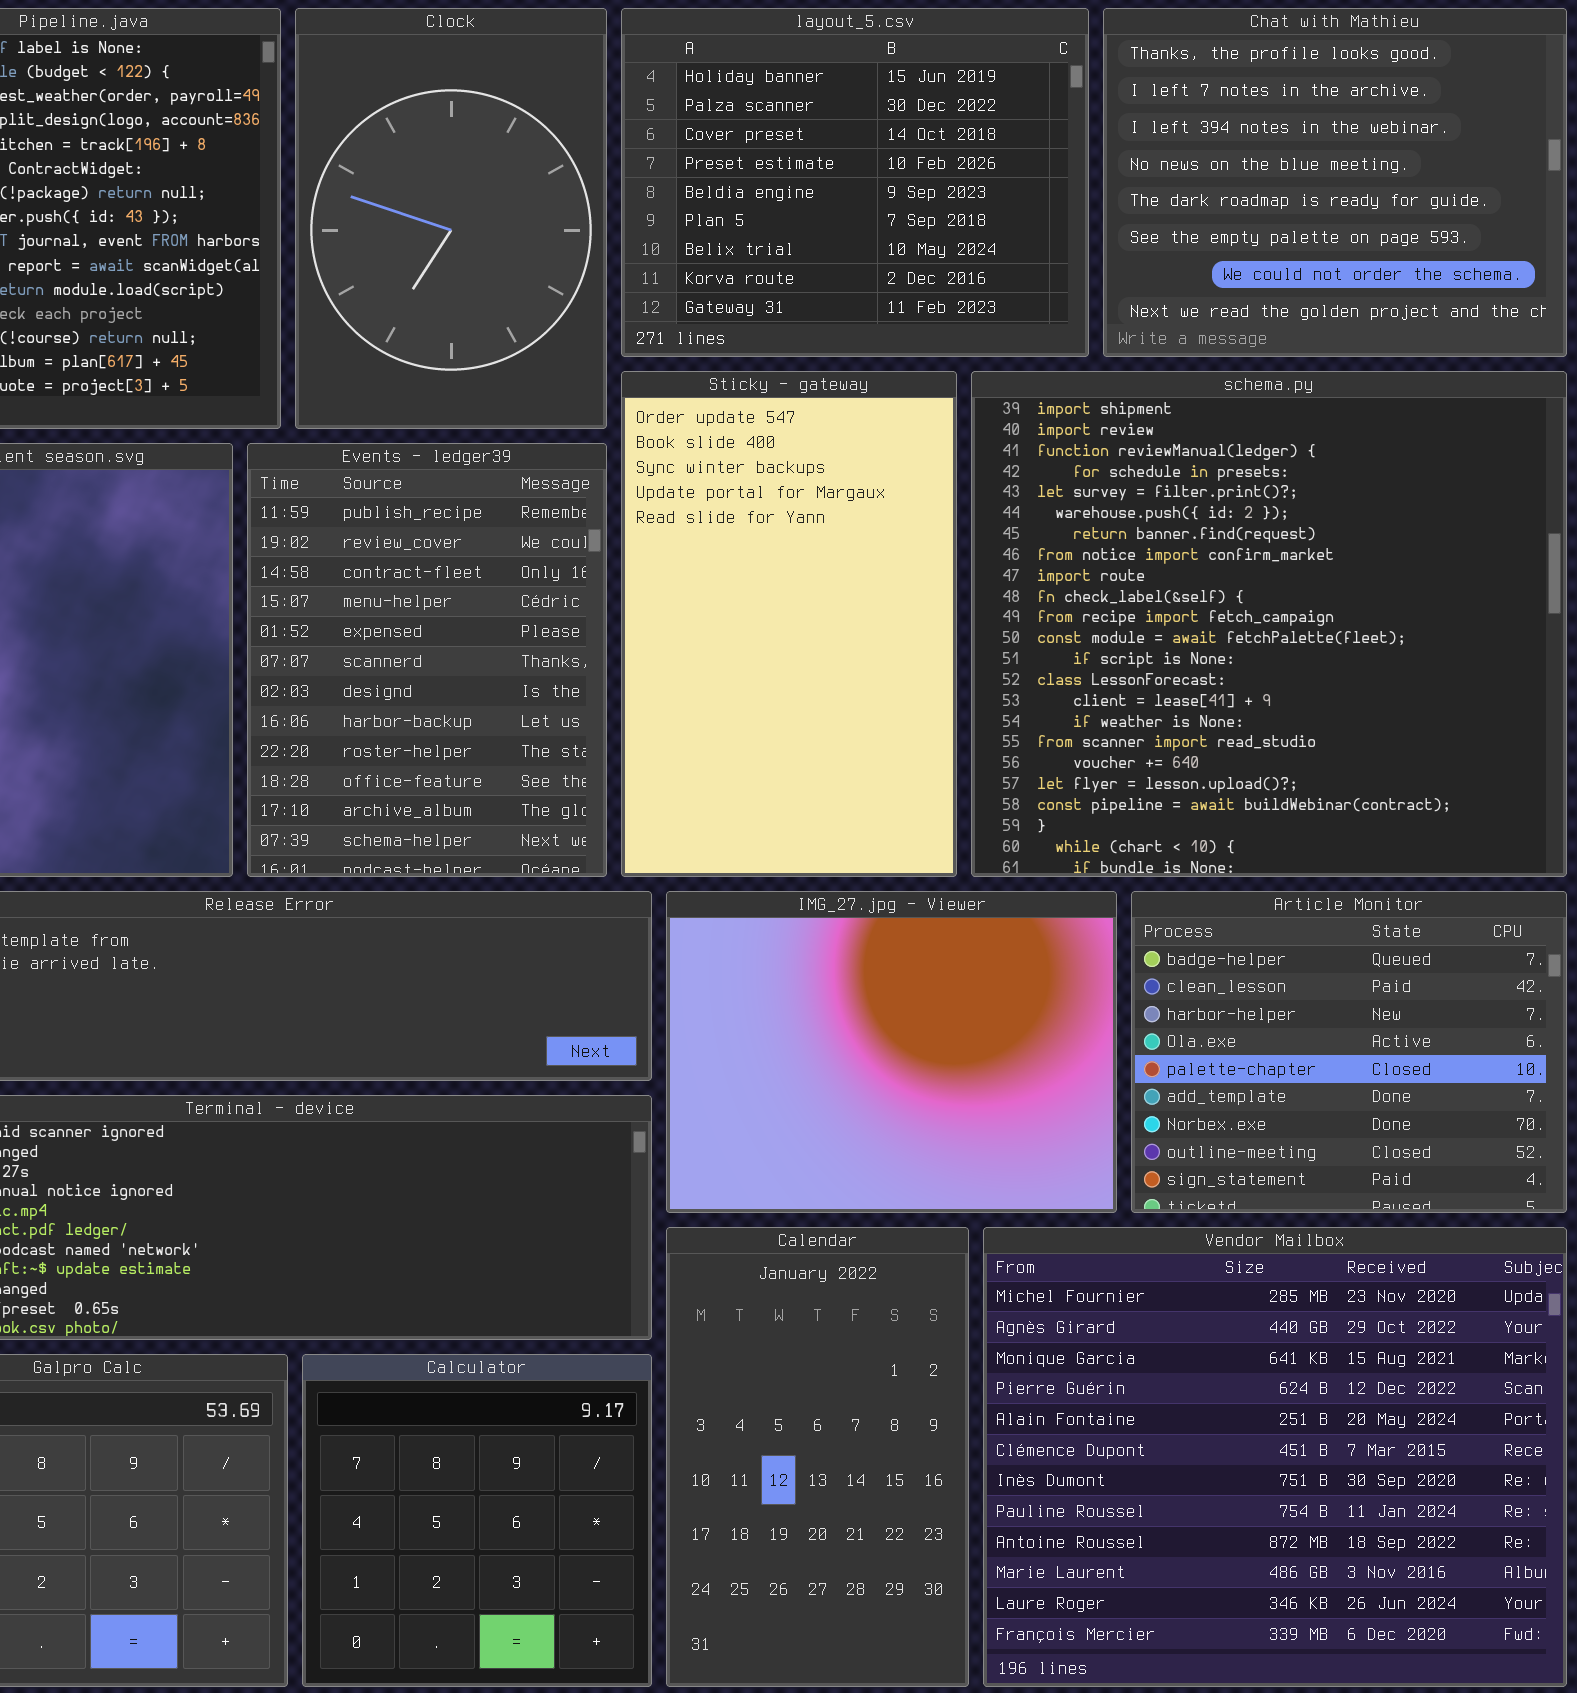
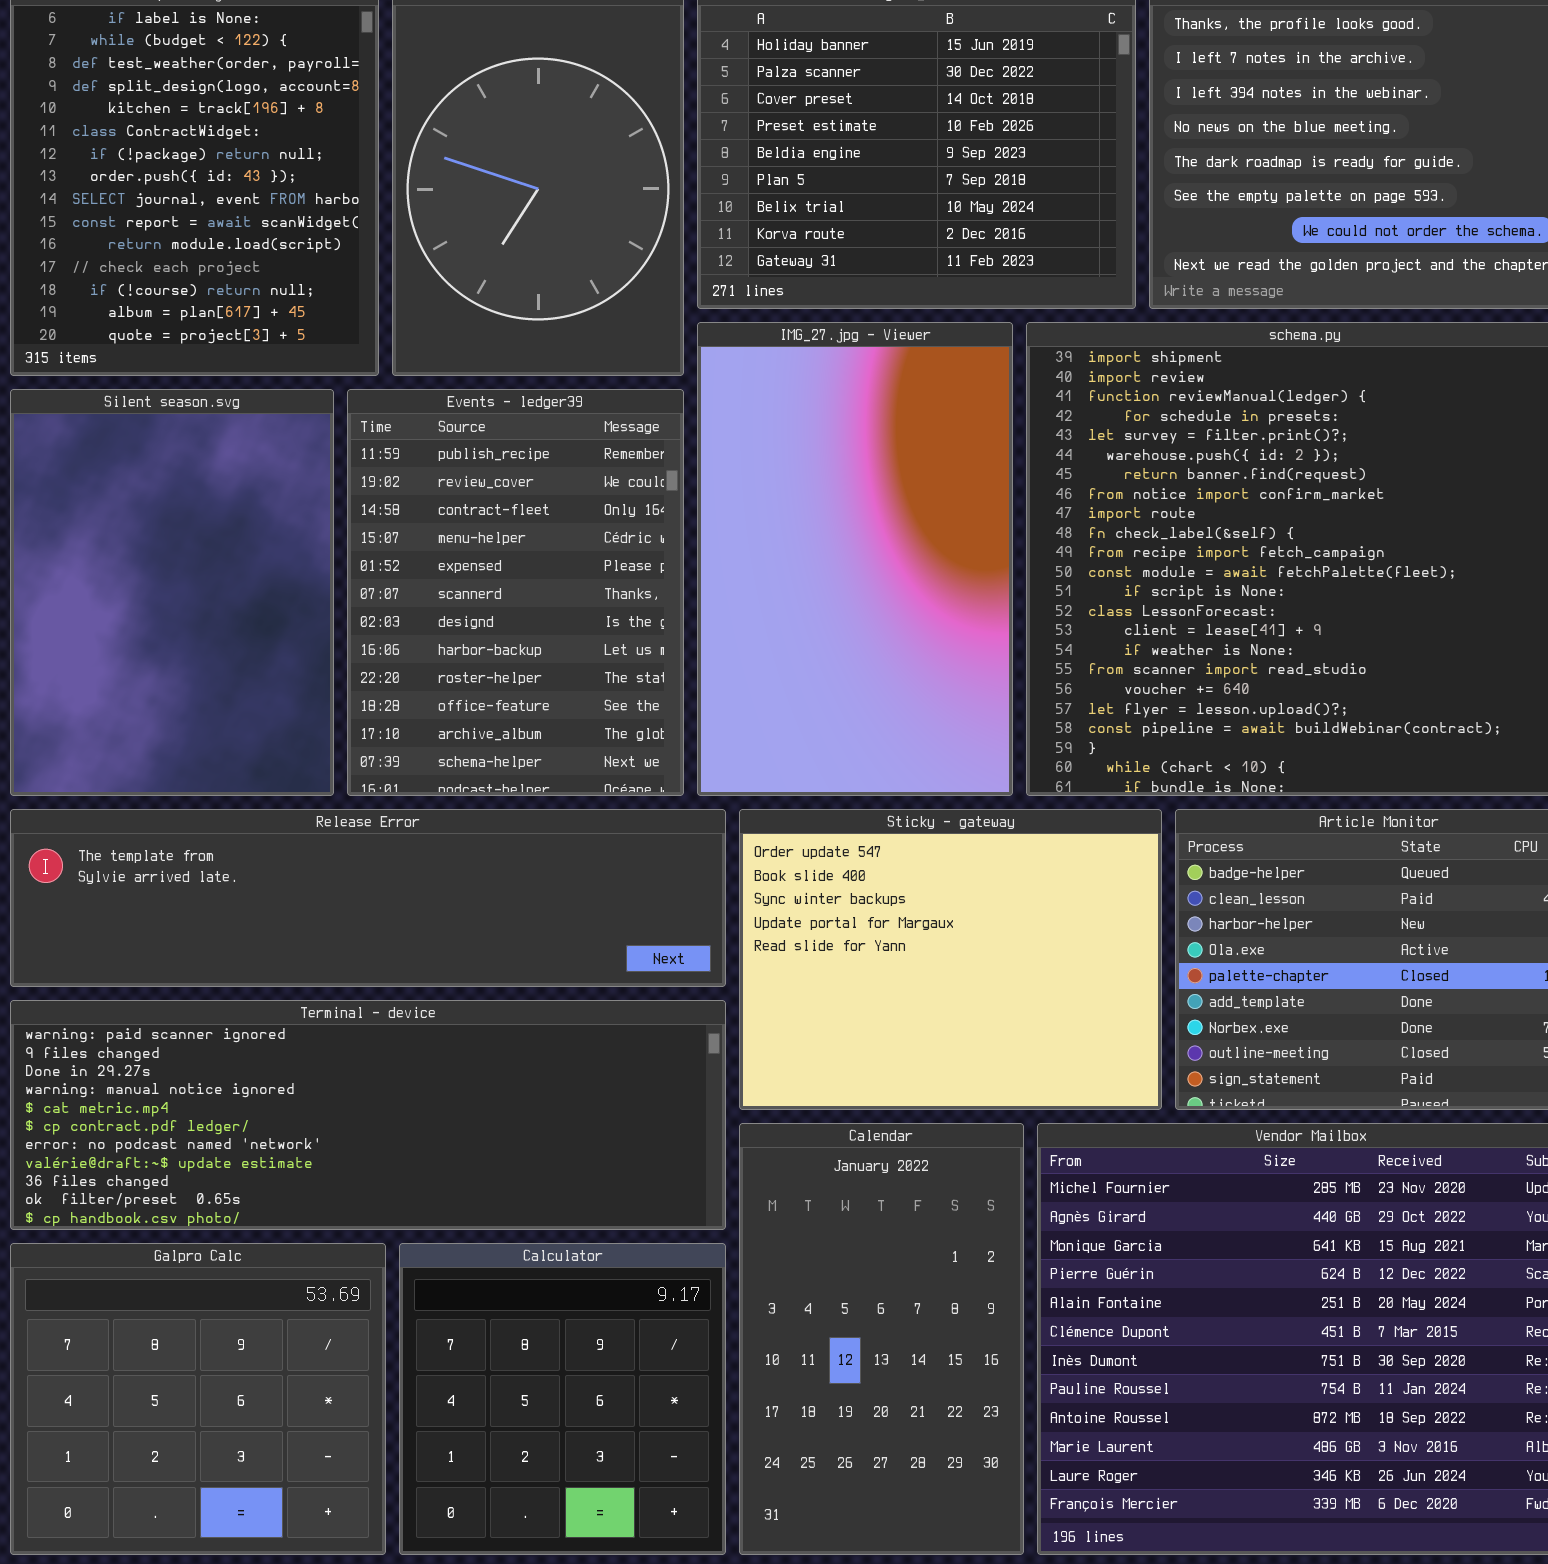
Sticky - gateway: [621,371,957,877] -> [739,809,1162,1110], moved, resized
IMG_27.jpg - Viewer: [666,891,1117,1213] -> [697,322,1013,796], moved, resized

